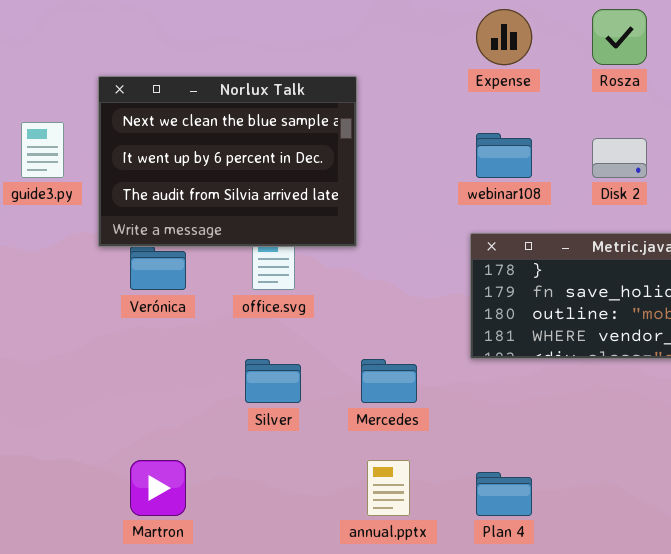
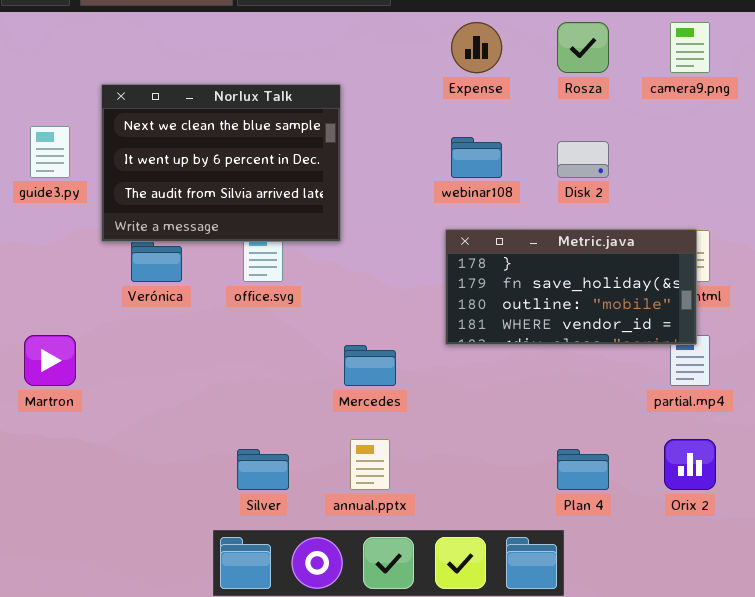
Silver: [245,359,301,403] -> [237,449,289,490], moved
Martron: [130,460,186,516] -> [24,335,76,386], moved
Plan 4: [476,472,532,516] -> [557,449,609,490], moved

